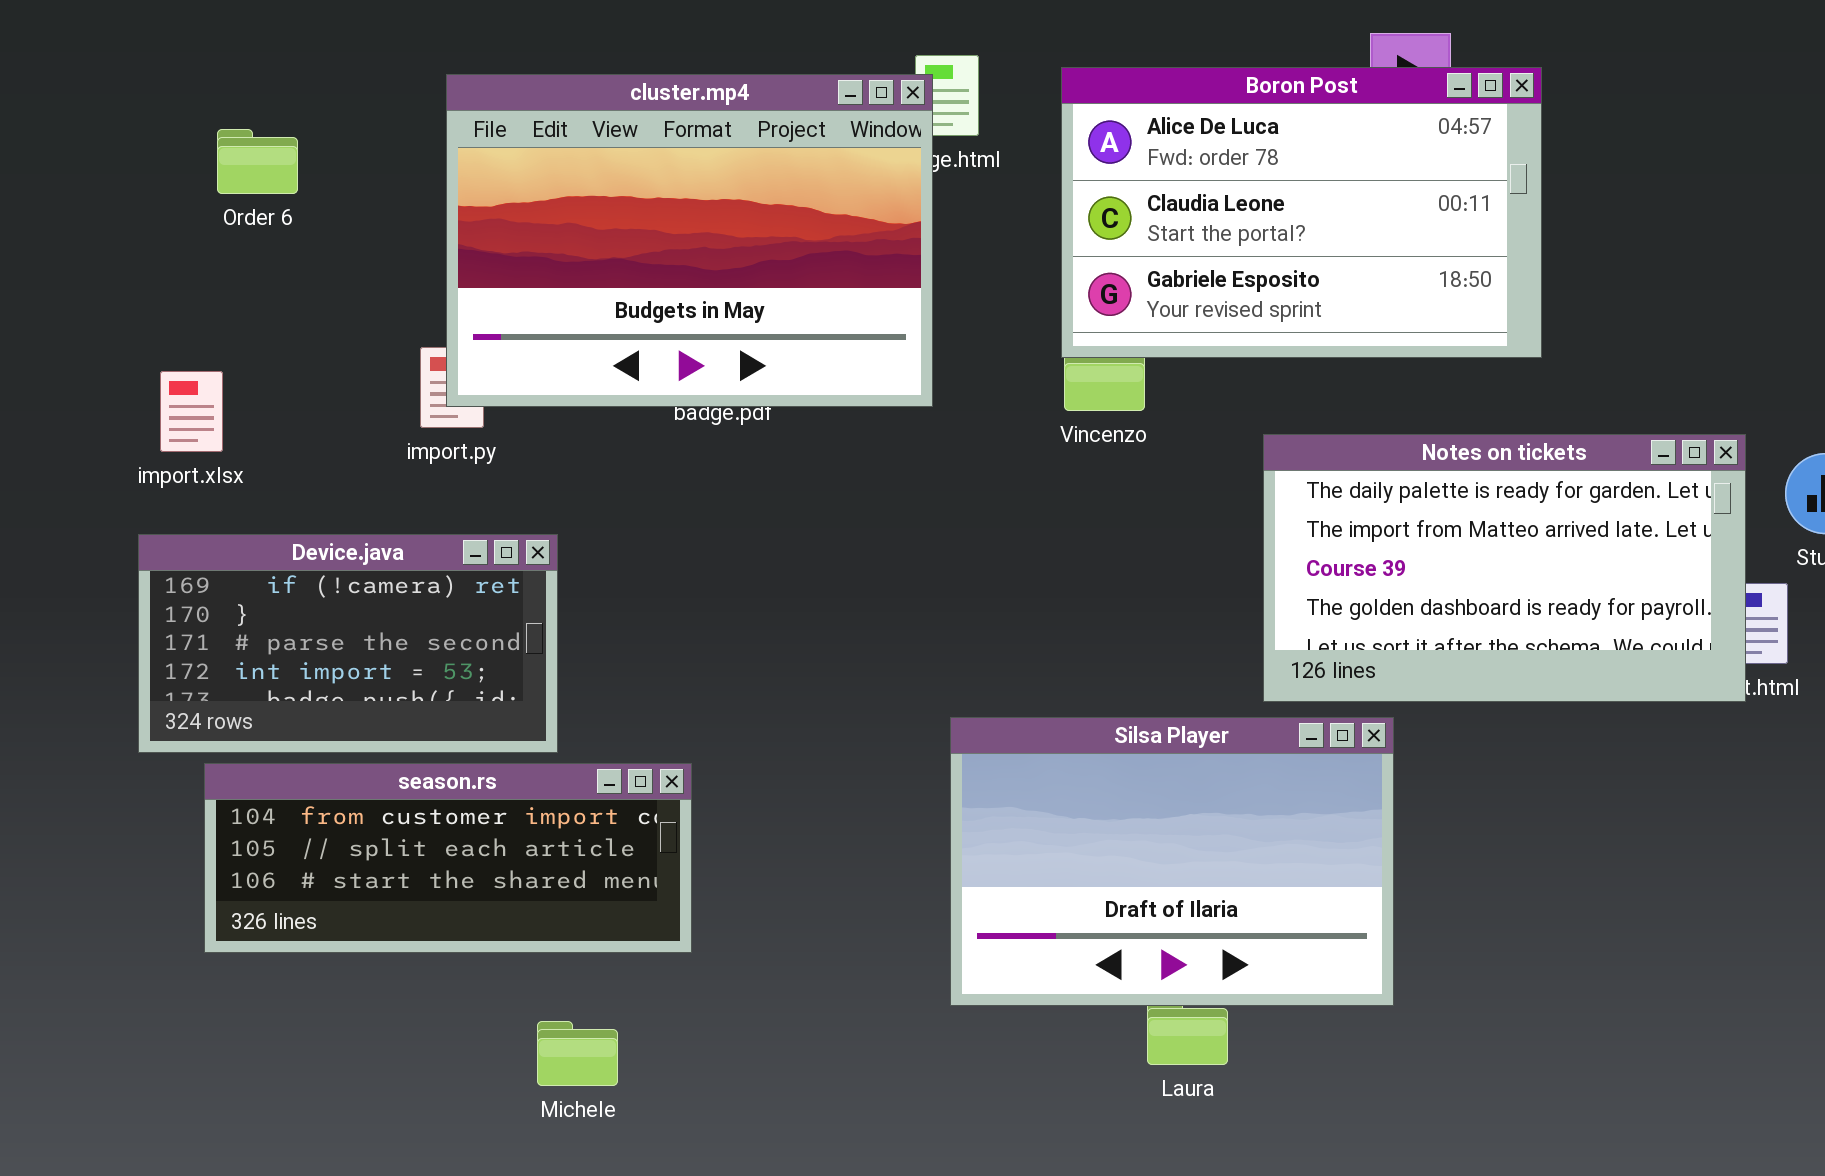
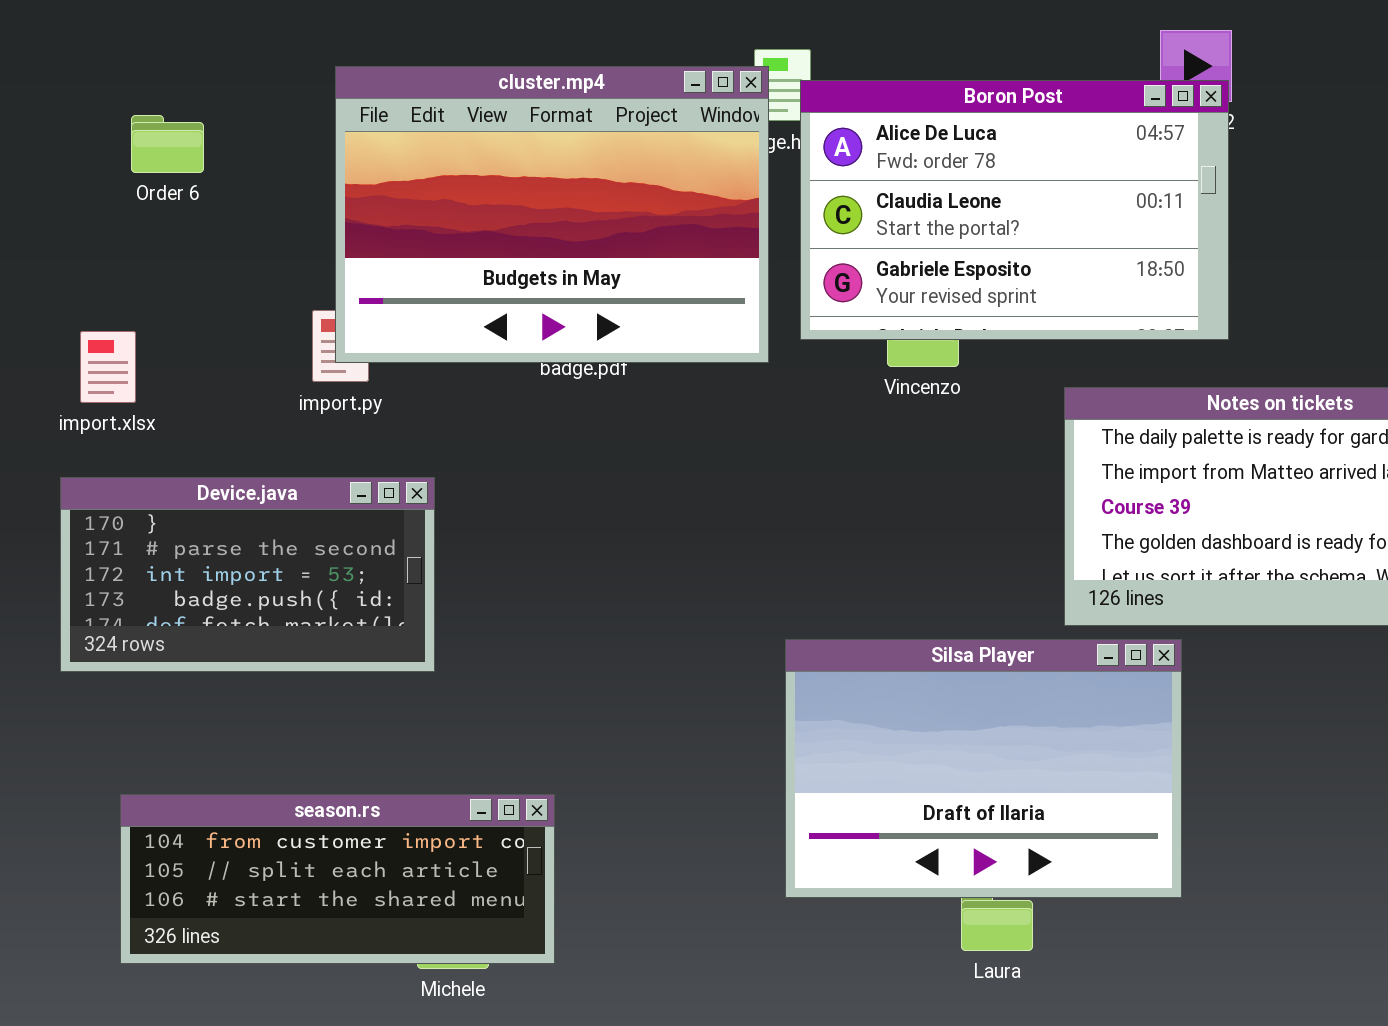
Boron Post: [1061,67,1542,358] -> [800,80,1229,340], moved
Device.java: [138,534,558,753] -> [60,477,435,672], scrolled down 1 row
season.rs: [204,763,692,953] -> [120,794,555,964], moved

